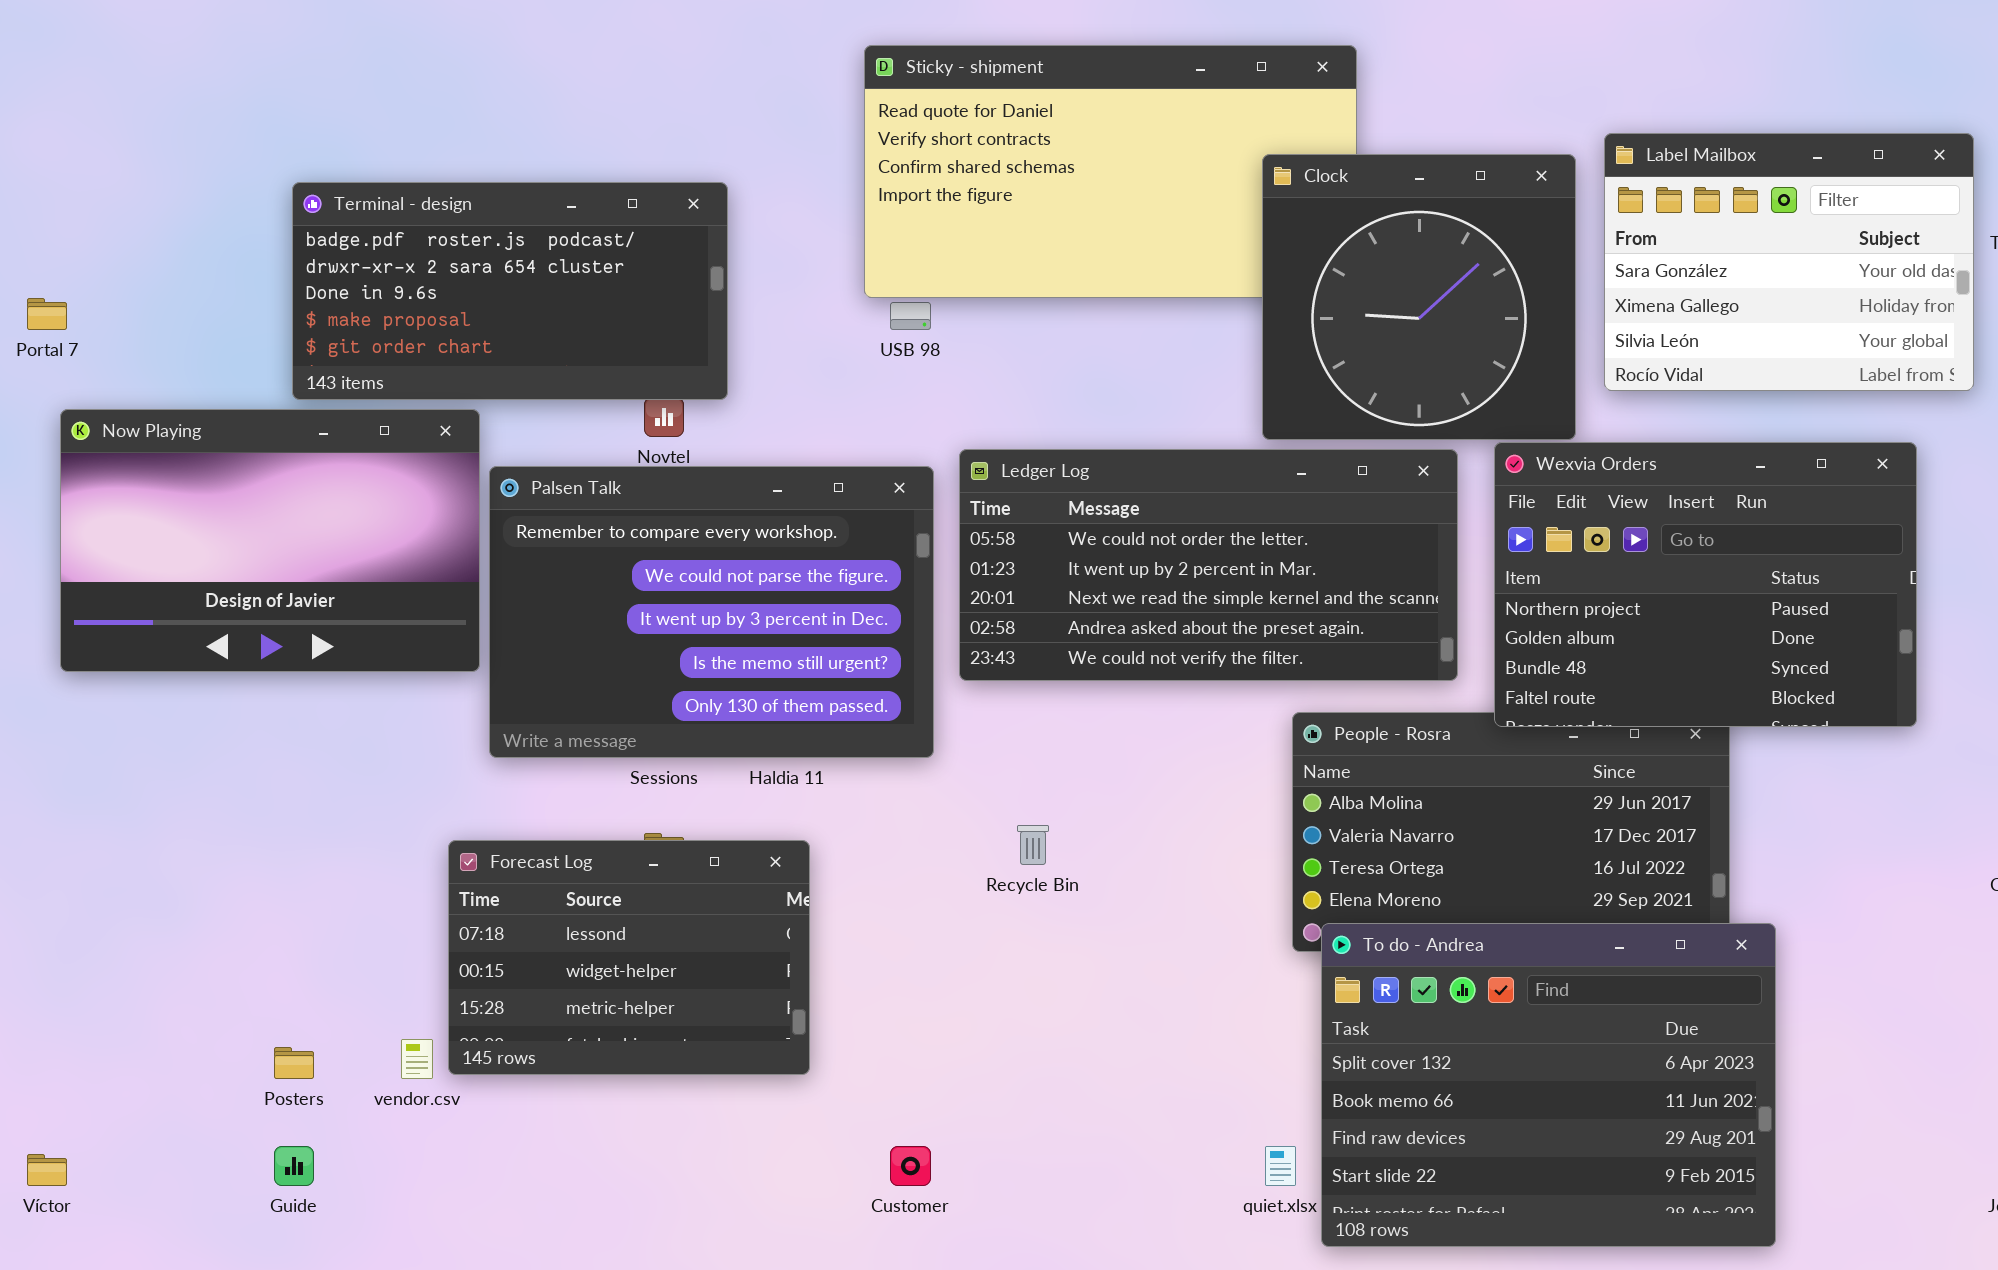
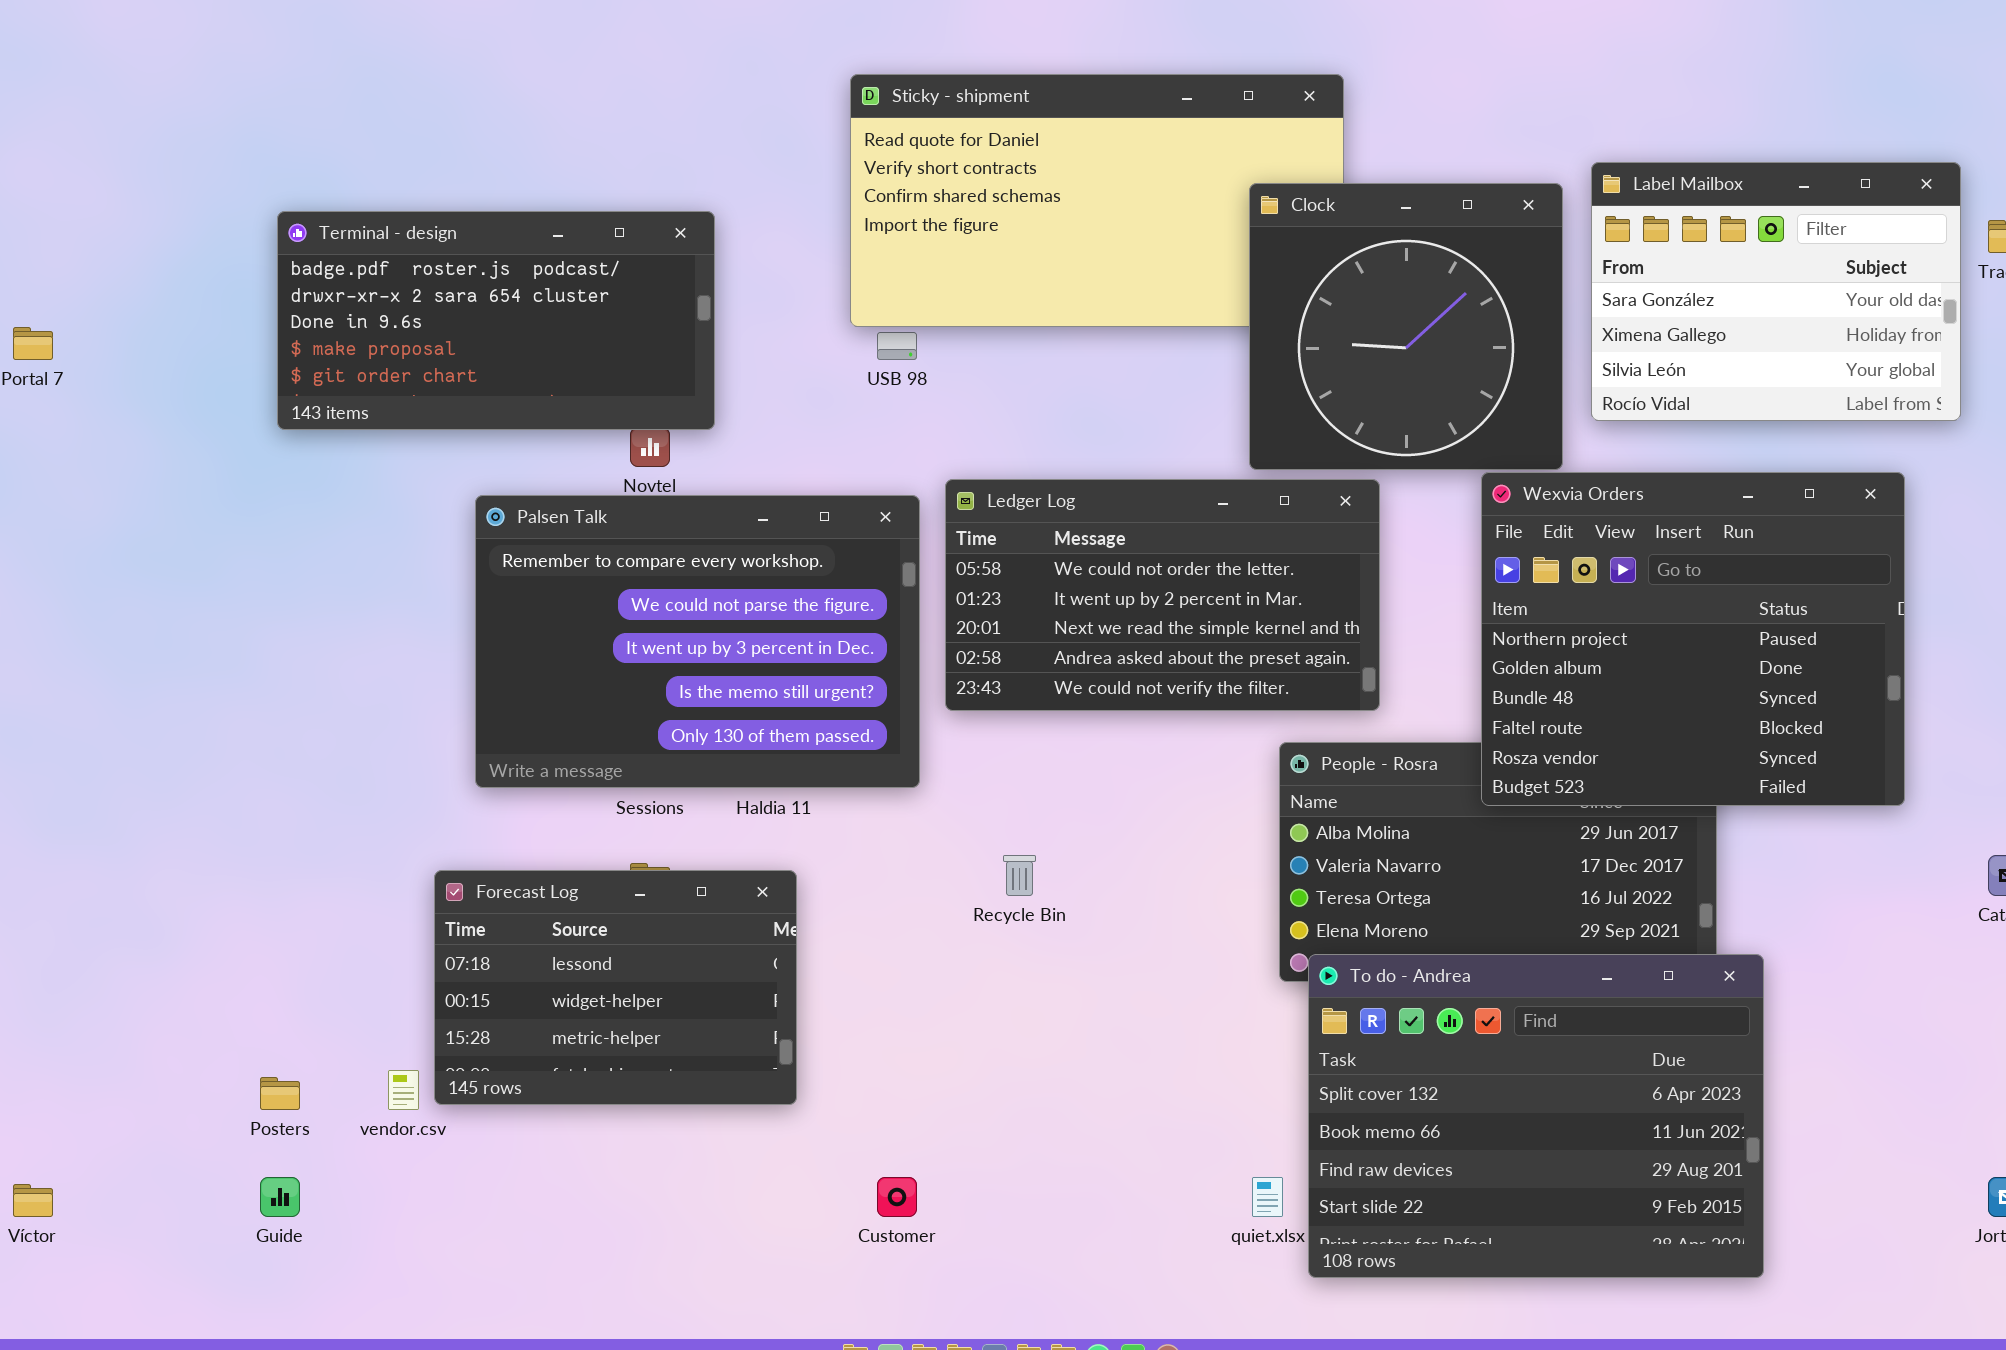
Now Playing: [60,409,480,672] -> none, closed
Wexvia Orders: [1494,442,1917,727] -> [1481,472,1905,806], resized
Ledger Log: [959,449,1458,681] -> [945,479,1380,711], resized

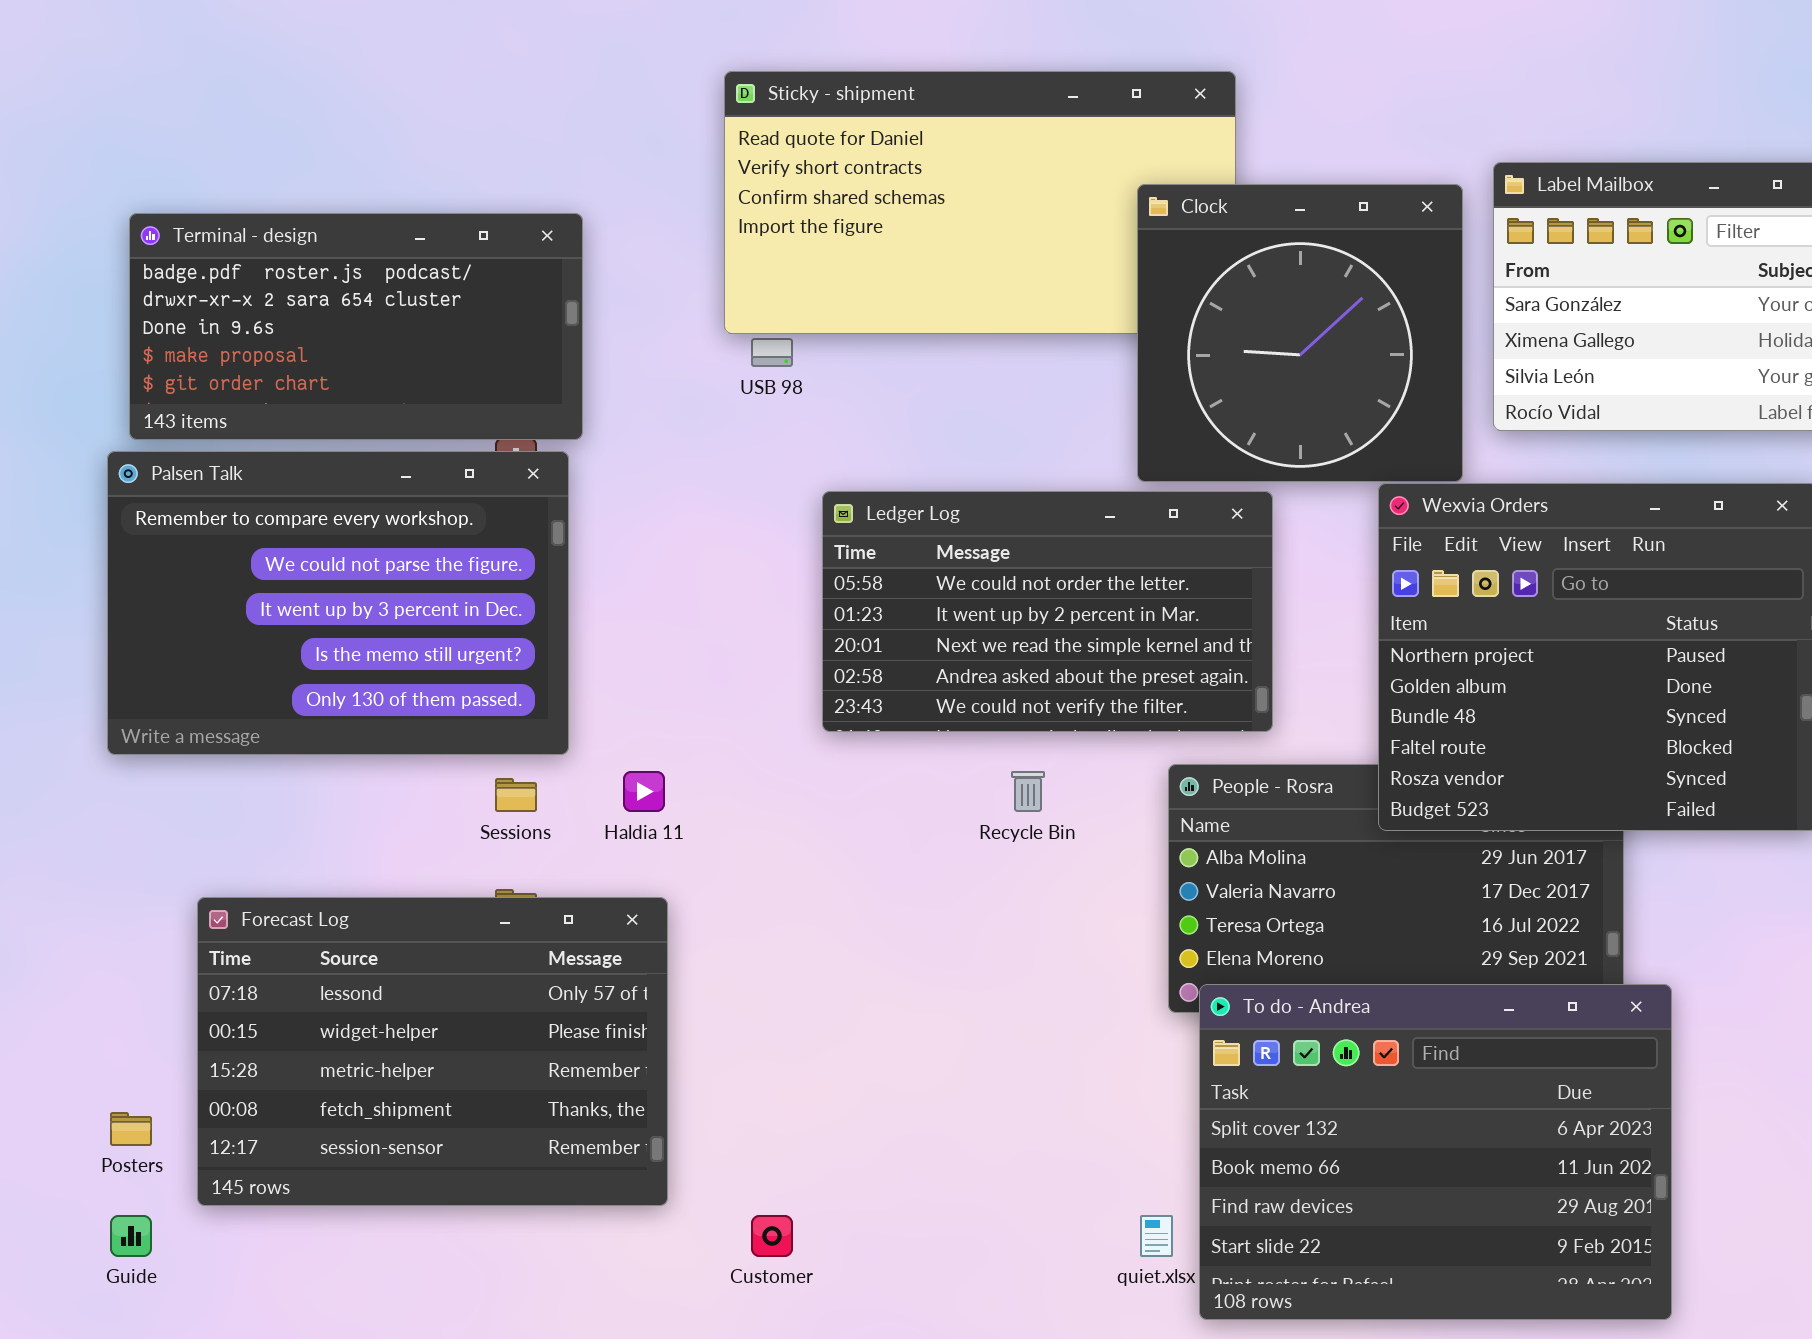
Palsen Talk: [475,495,920,788] -> [107,451,569,755], moved
Recycle Bin: [1003,855,1036,896] -> [1011,771,1045,812], moved
Forecast Log: [434,870,797,1105] -> [197,897,668,1206], resized

